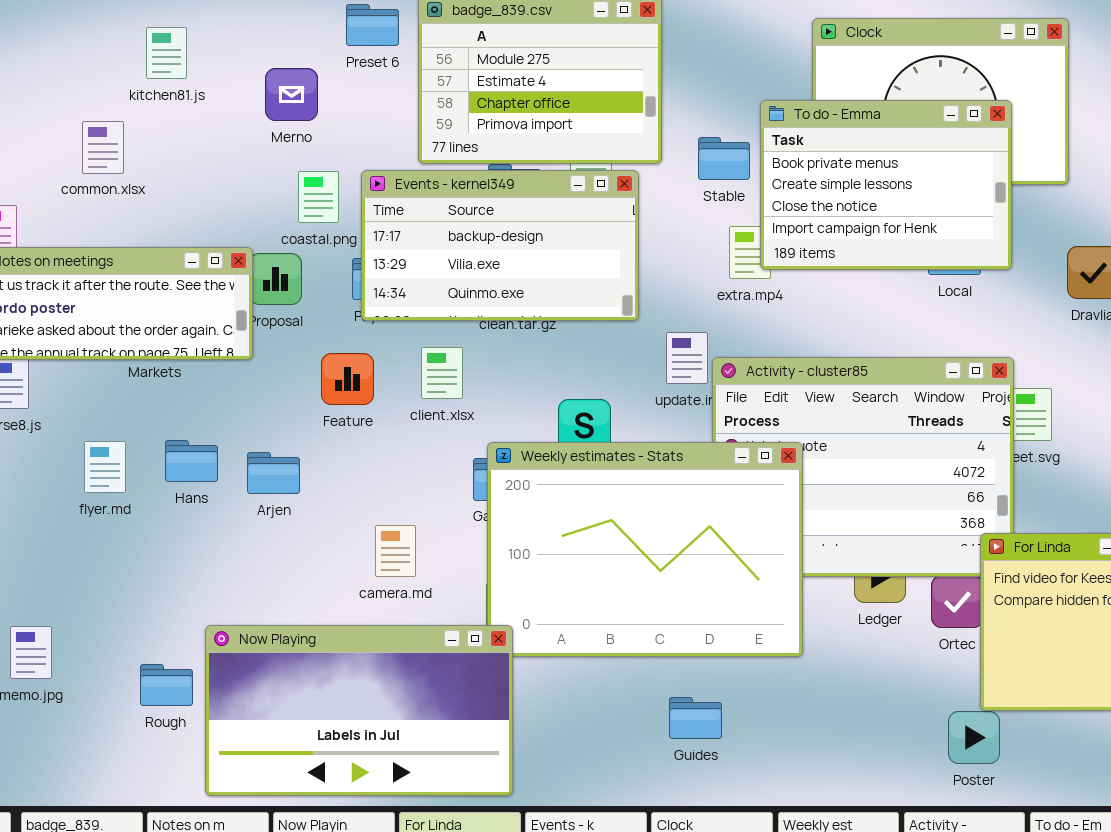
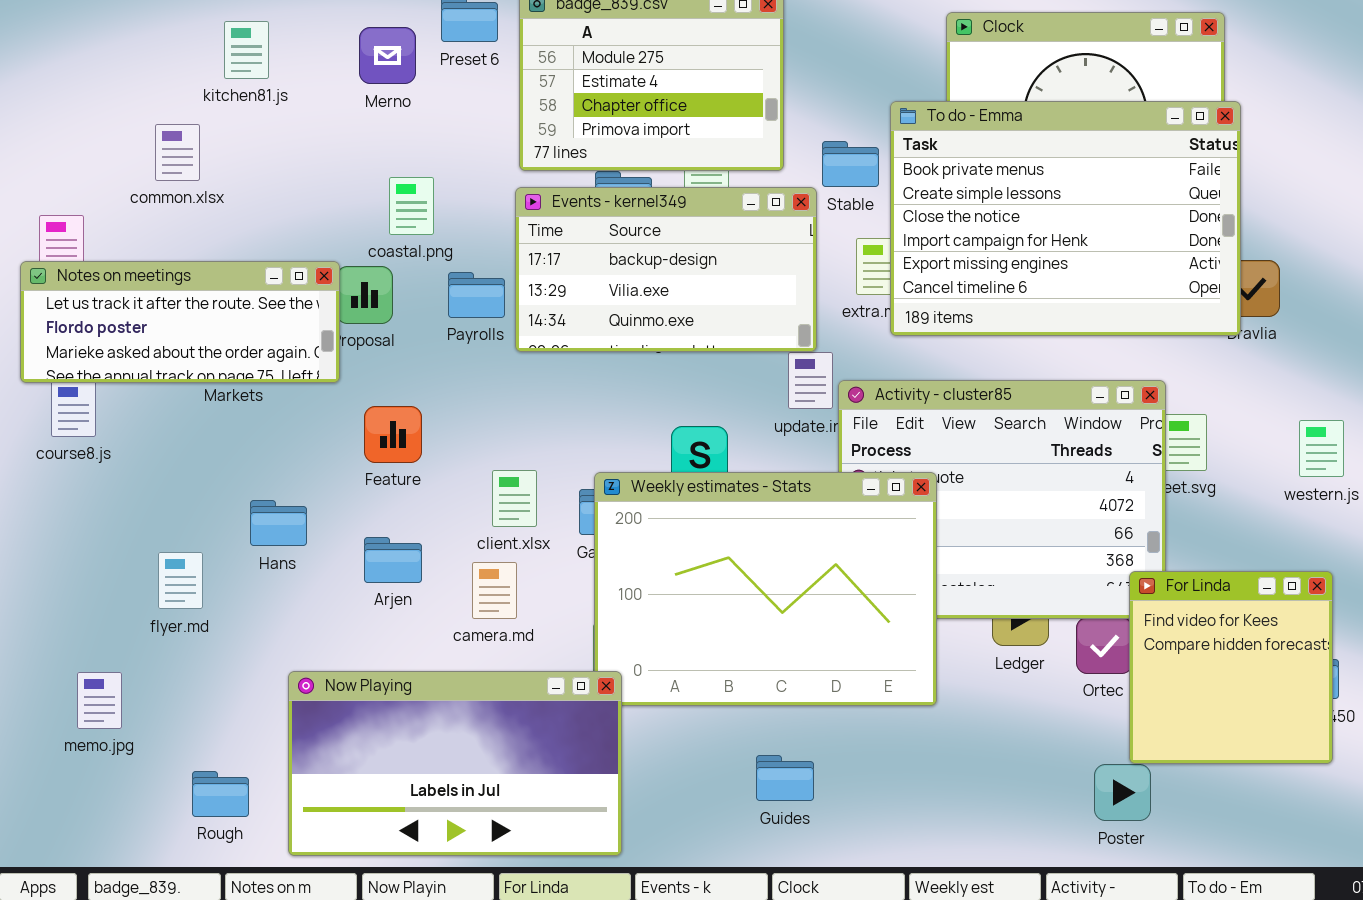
Merno: [265,68,318,121] -> [359,27,416,84], moved
To do - Emma: [760,100,1012,270] -> [890,101,1241,336], resized
Events - kernel349: [361,170,639,321] -> [515,187,817,352], moved
client.xlsx: [421,347,463,399] -> [492,470,537,527], moved
Feature: [321,353,374,405] -> [364,406,422,463], moved
Hans: [165,440,218,482] -> [250,500,307,546], moved
flyer.md: [84,441,126,493] -> [158,552,203,609], moved
Arjen: [247,452,300,494] -> [364,537,422,583], moved
Rough: [140,664,193,706] -> [192,771,249,817], moved
Guides: [669,697,722,739] -> [756,755,814,801], moved

